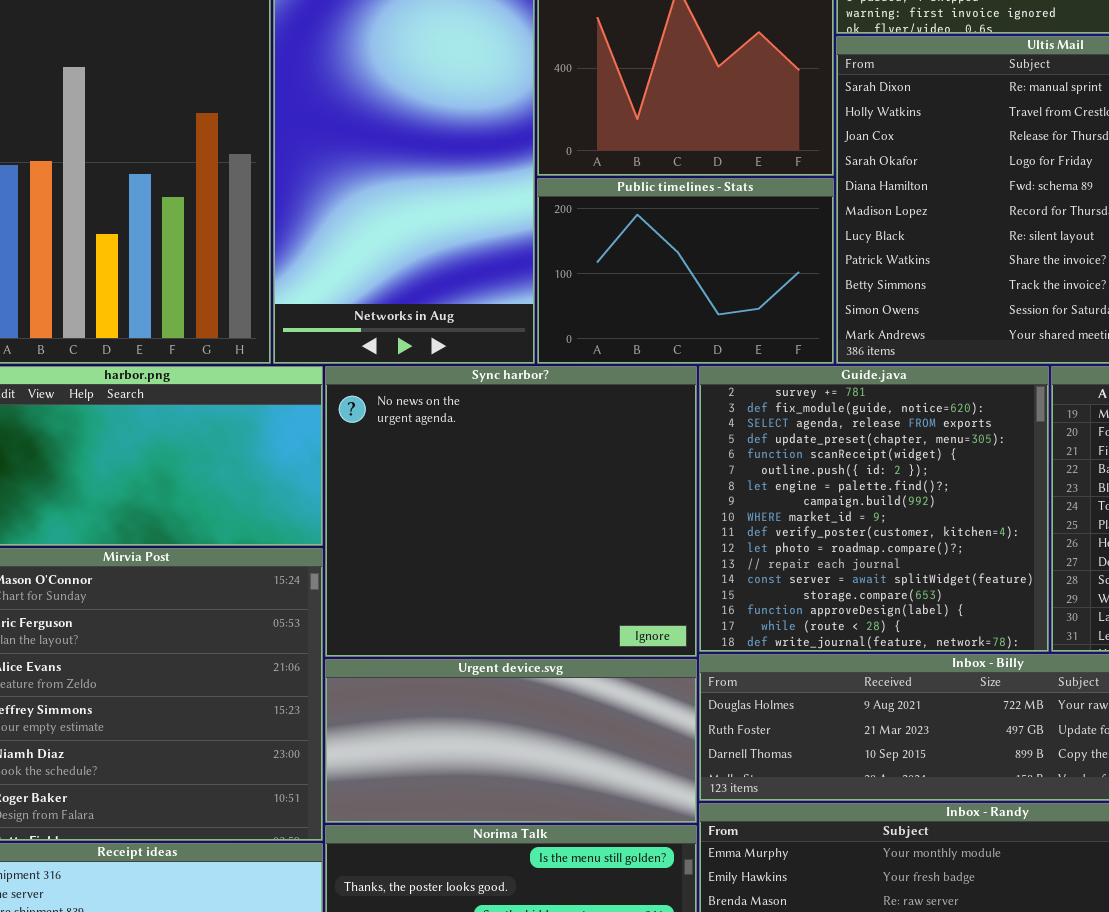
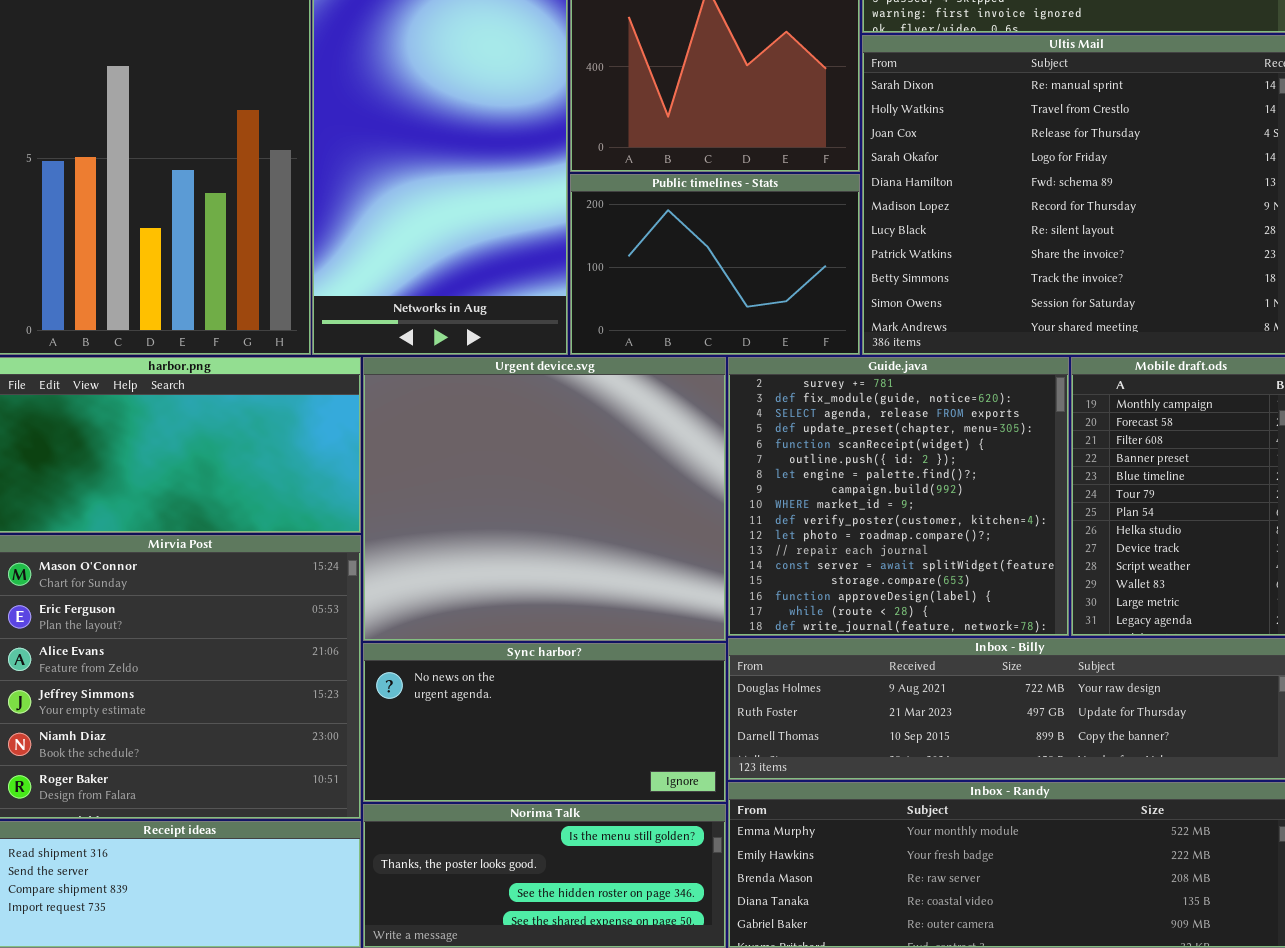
Sync harbor?: [325,366,697,657] -> [363,643,726,802], moved, resized
Urgent device.svg: [325,659,697,823] -> [363,357,726,641], moved, resized

